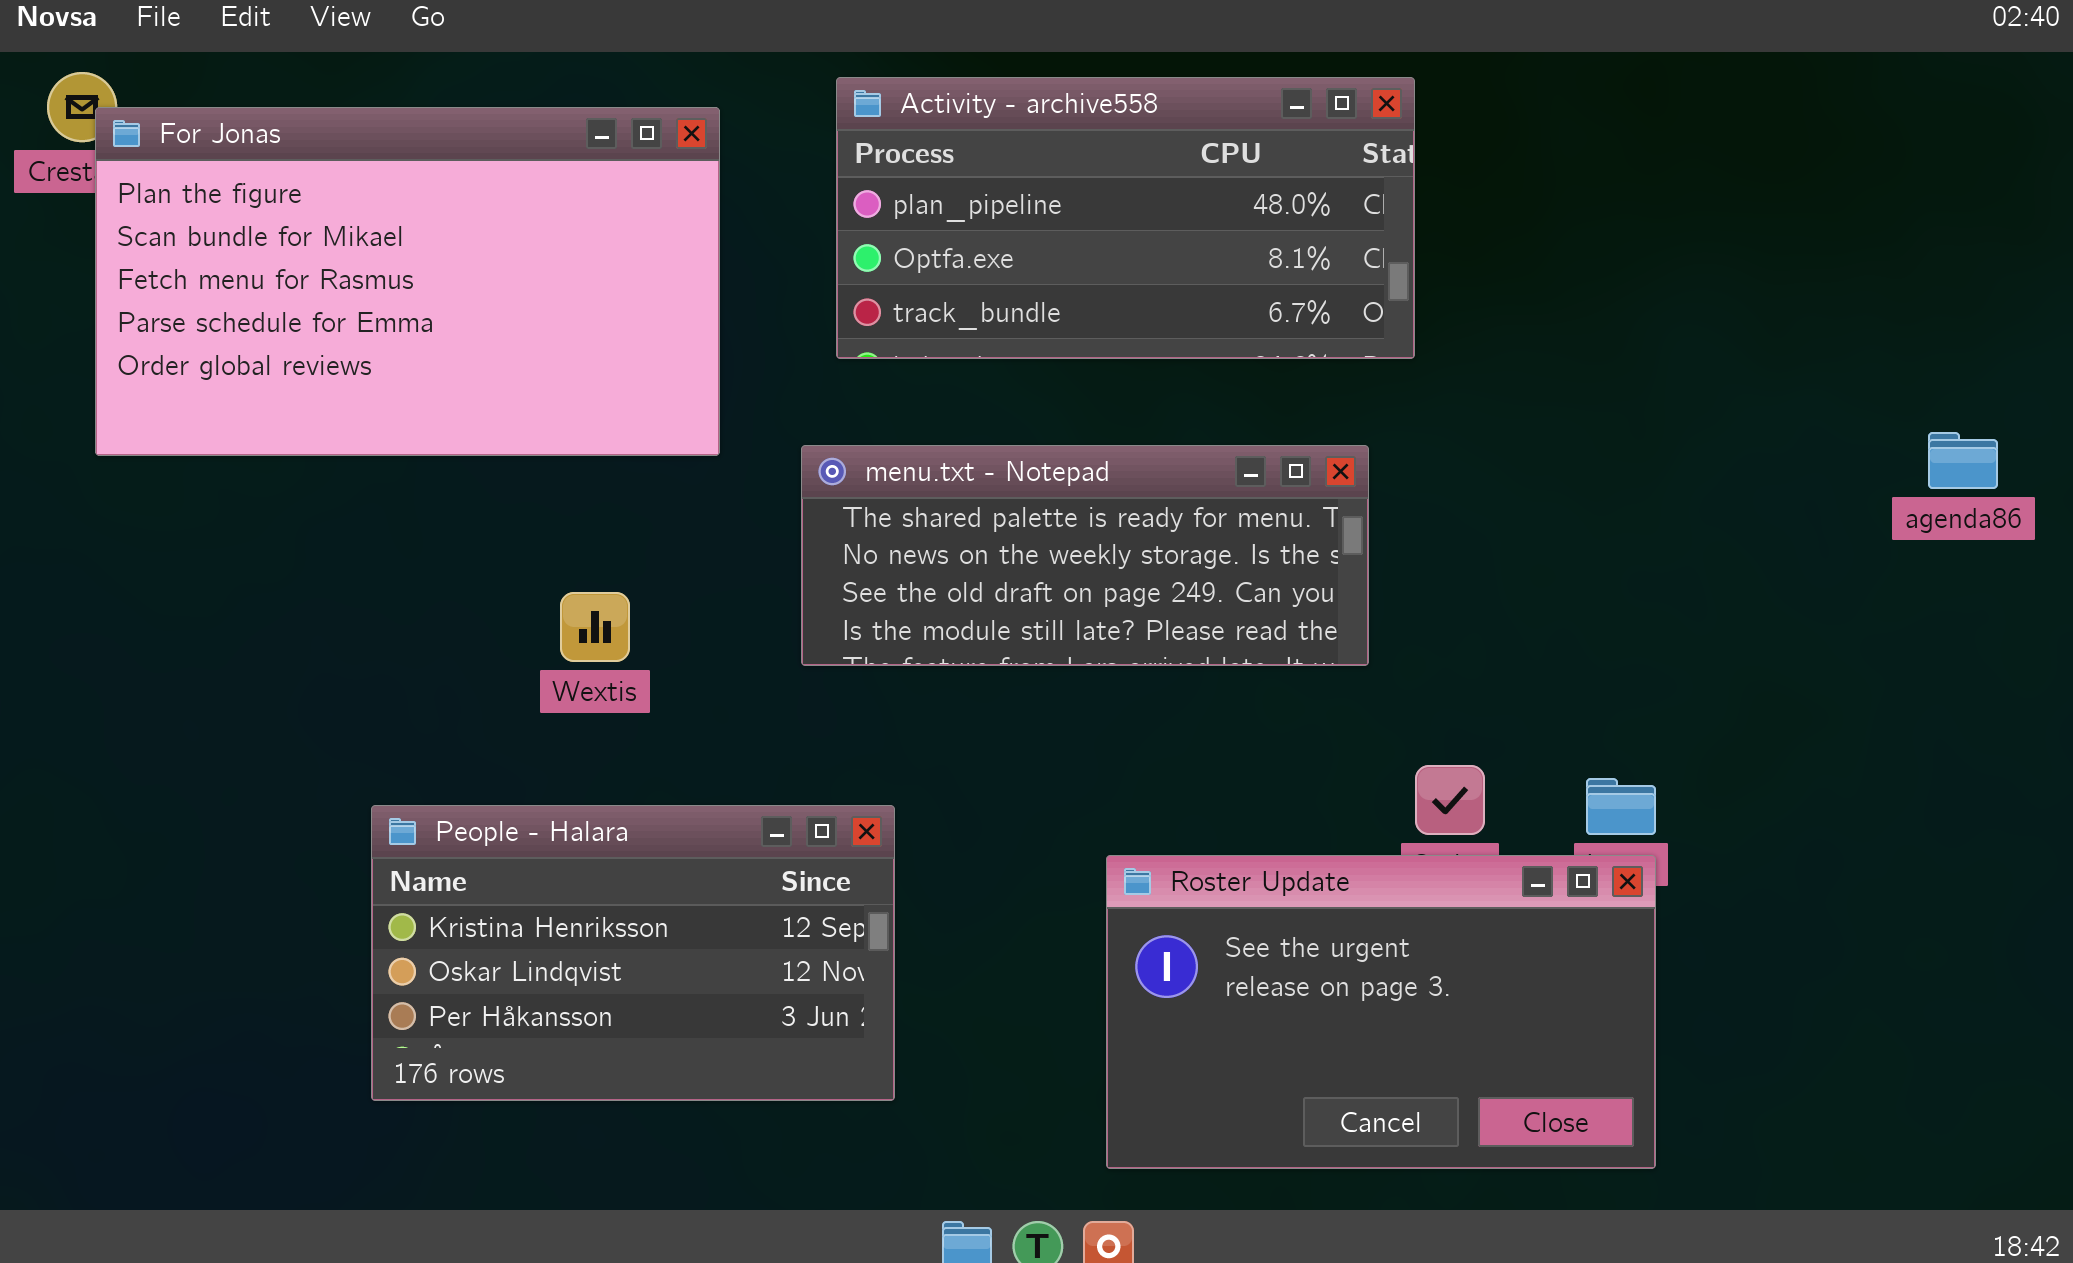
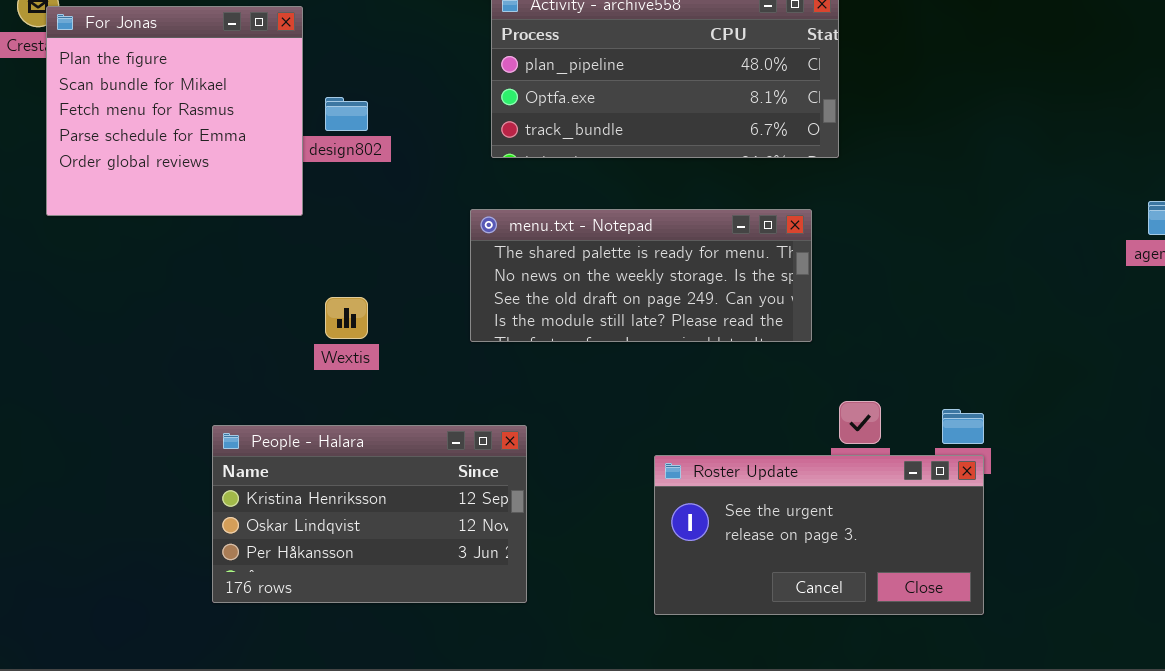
For Jonas: [95,107,720,456] -> [46,6,303,216], resized
Roster Update: [1106,855,1656,1169] -> [654,455,984,615], resized

